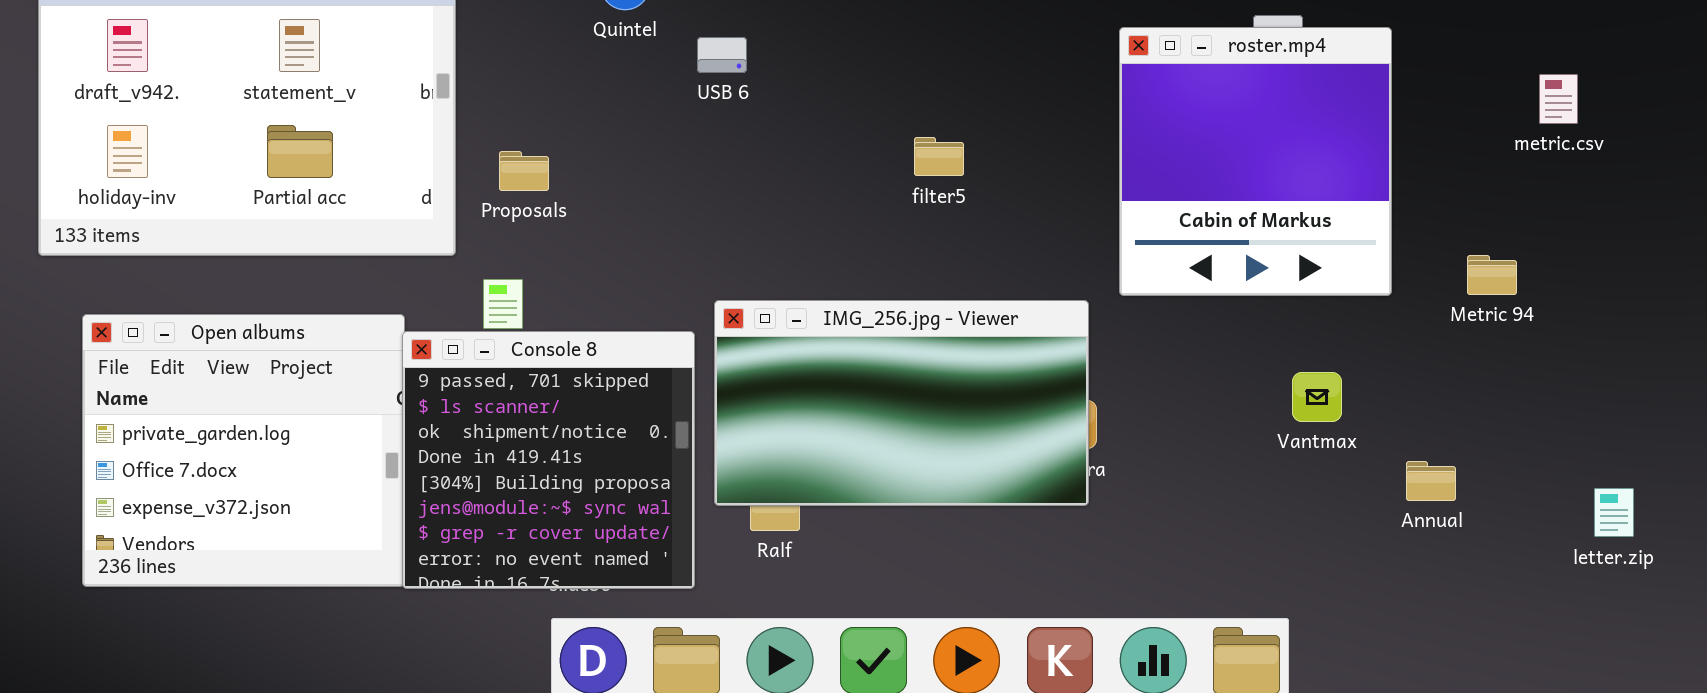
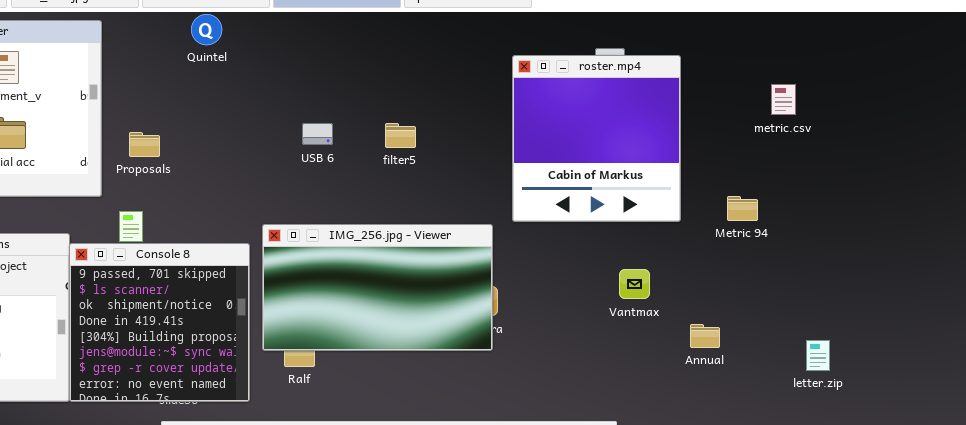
USB 6: [697,37,747,73] -> [302,123,333,145], moved

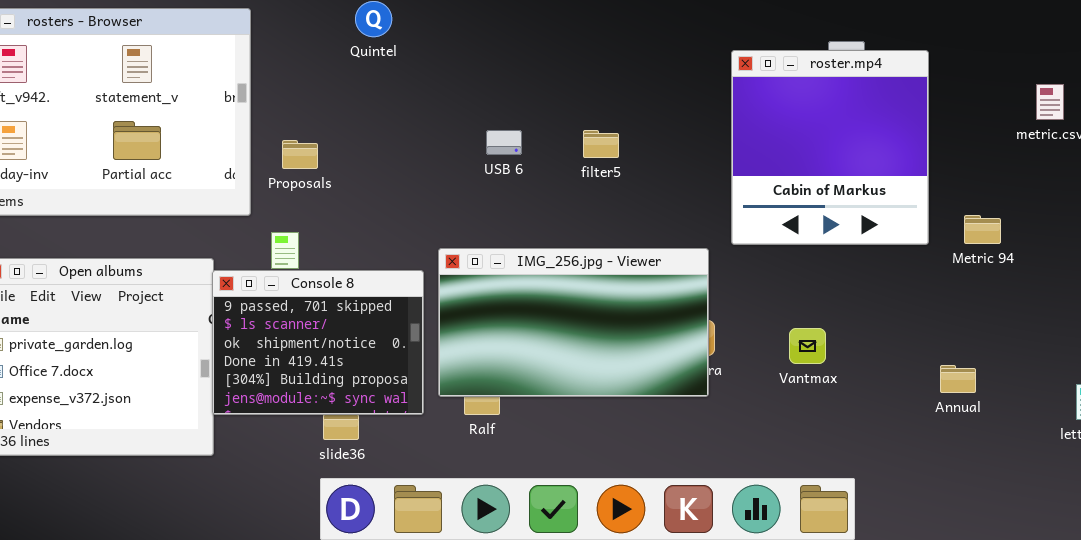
Metric 94: [727,196,758,221] -> [964,215,1001,244], moved
Console 8: [69,243,250,402] -> [212,270,424,415], resized
Vantmax: [619,269,650,299] -> [789,328,826,364], moved

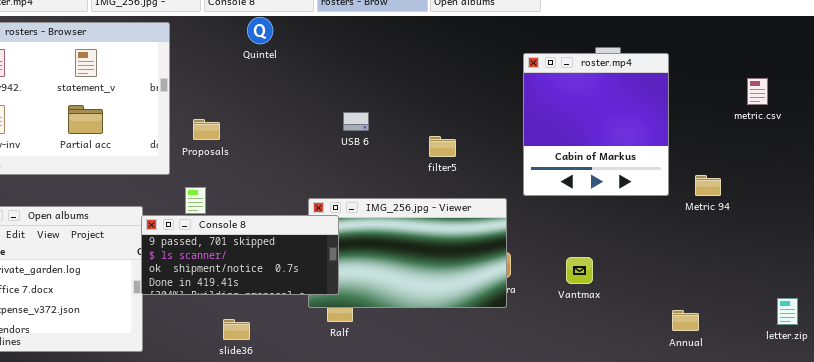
filter5: [583,130,619,158] -> [429,136,456,157], moved
Console 8: [212,270,424,415] -> [141,215,339,295], resized
Annual: [940,365,976,393] -> [672,310,699,331], moved

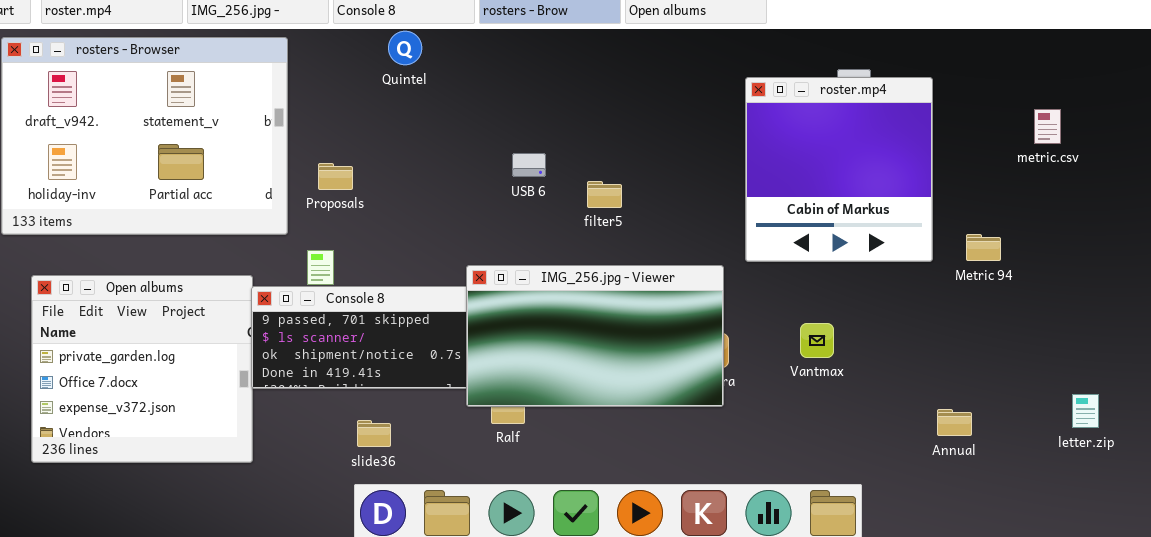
filter5: [429,136,456,157] -> [587,181,622,208], moved
IMG_256.jpg - Viewer: [308,198,507,308] -> [466,265,724,407], raised
Vantmax: [566,257,593,284] -> [800,323,834,358], moved

